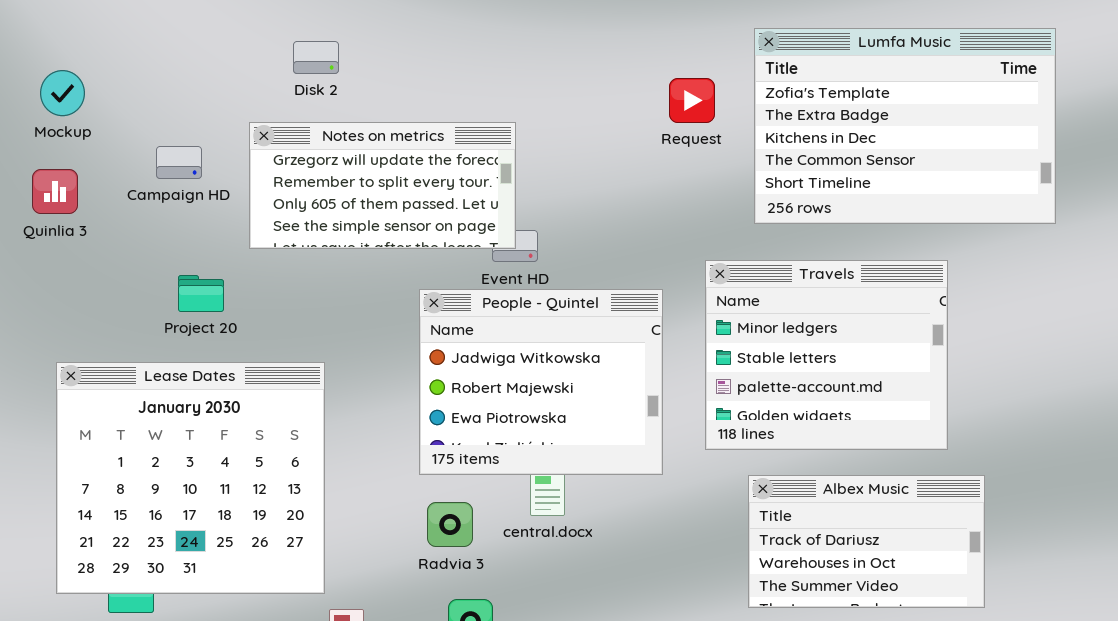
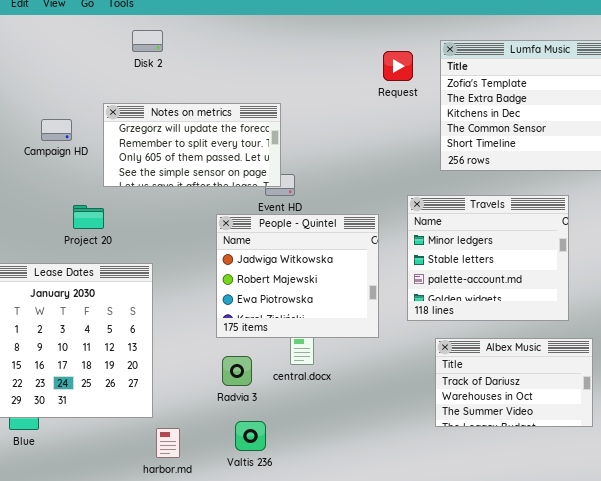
Disk 2: [293,41,339,74] -> [132,30,163,52], moved
Request: [669,78,715,123] -> [383,51,413,81], moved
Project 20: [178,275,224,312] -> [73,205,104,229], moved

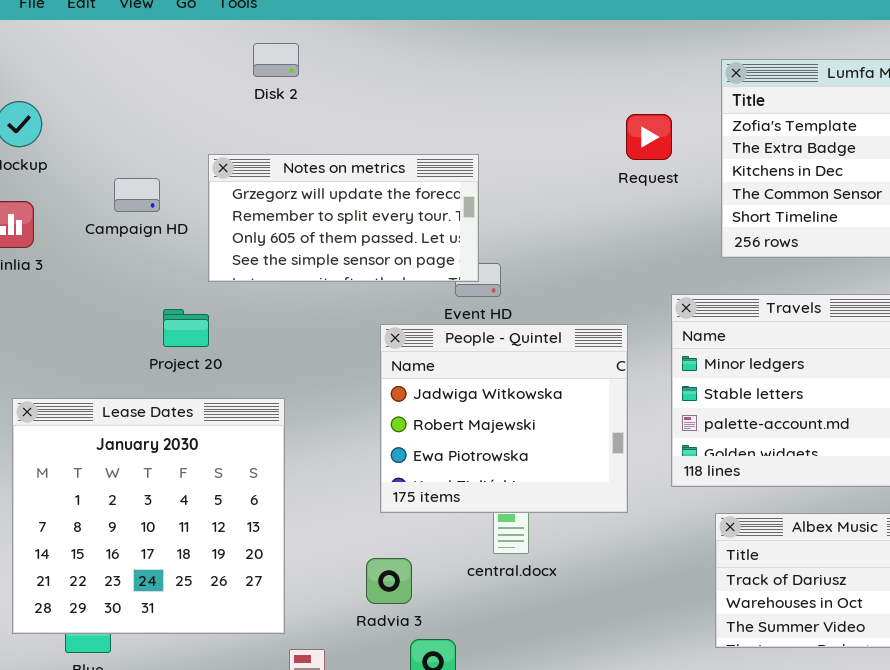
Request: [383,51,413,81] -> [626,114,672,160], moved
Radvia 3: [222,356,252,386] -> [366,558,412,604], moved

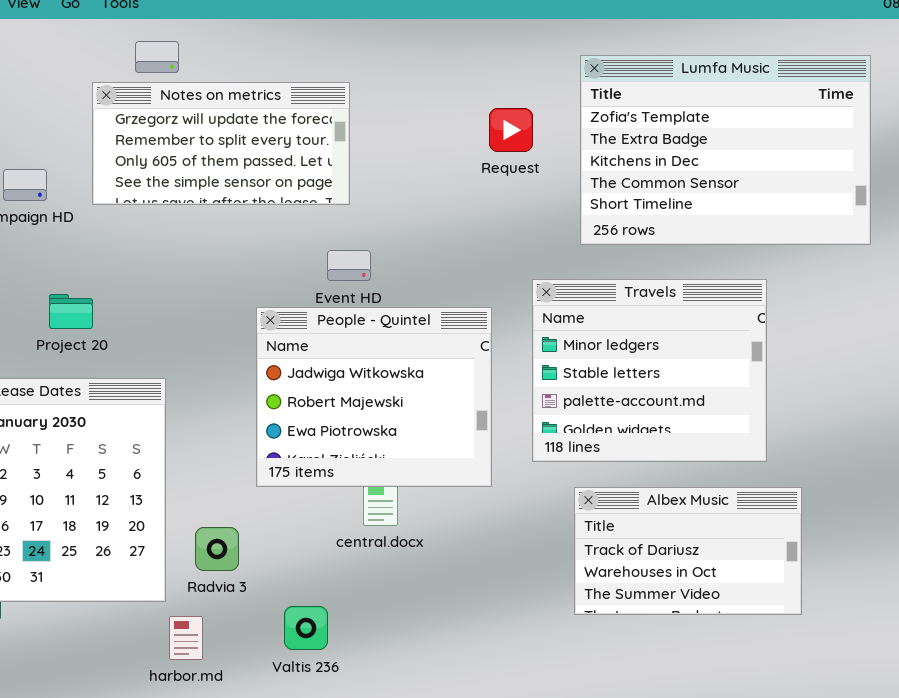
Notes on metrics: [208,154,479,282] -> [92,82,350,205], moved
Radvia 3: [366,558,412,604] -> [195,527,239,571], moved

